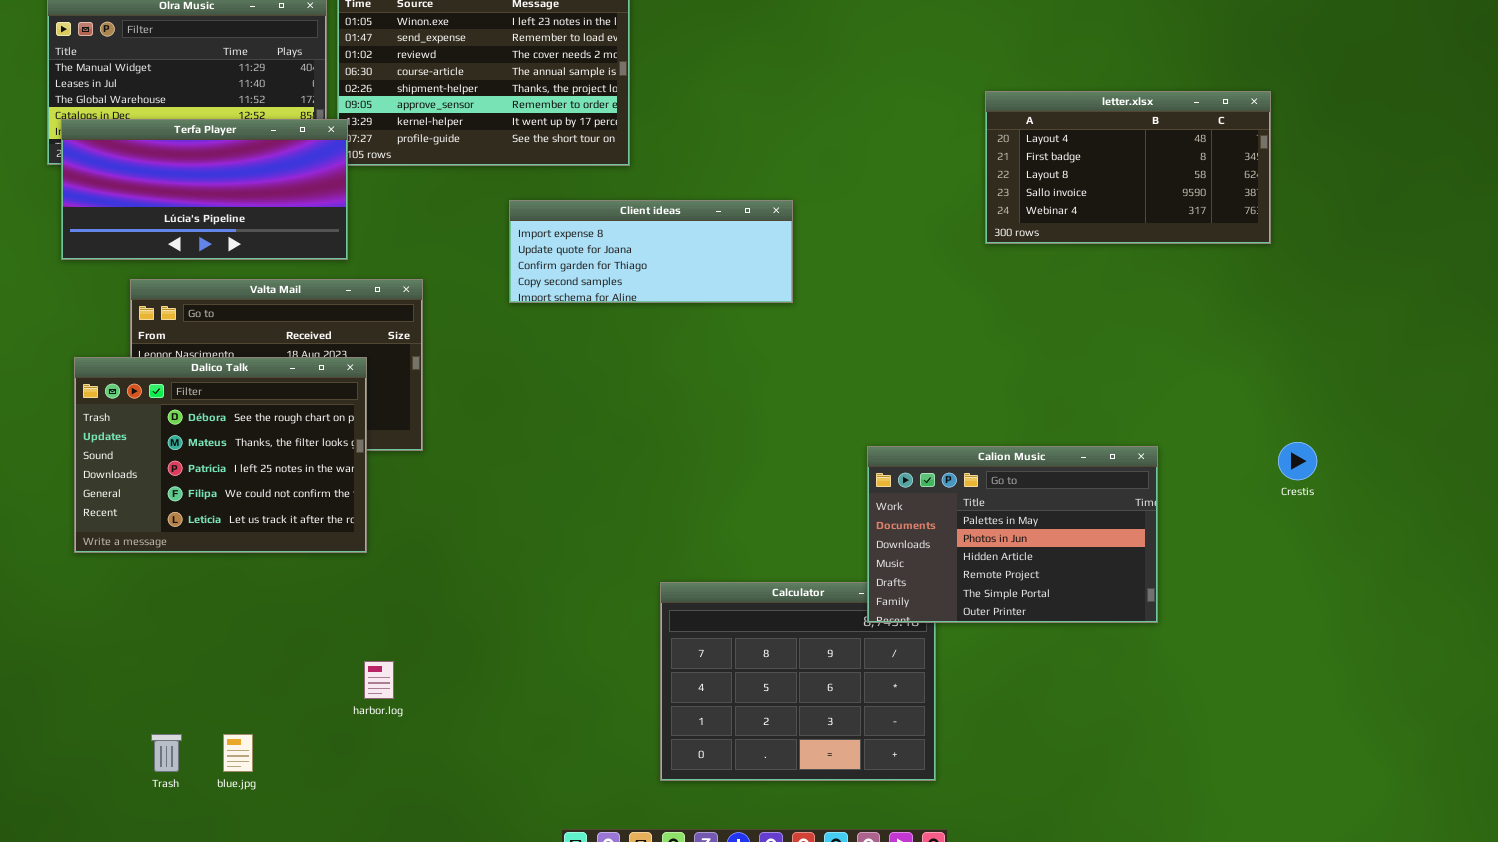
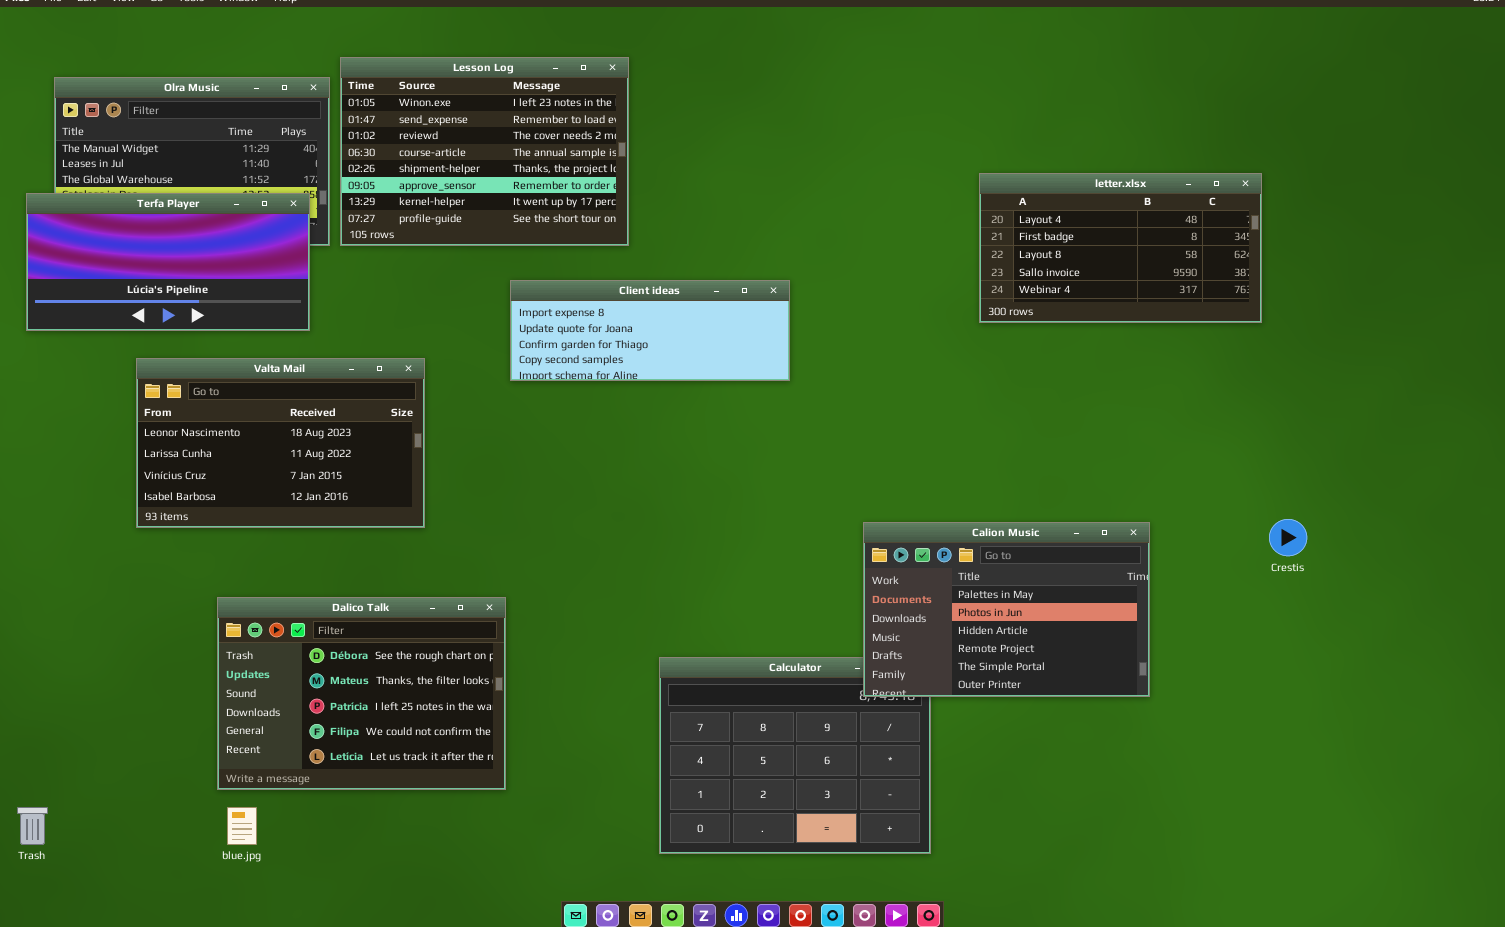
Terfa Player: [61,119,348,260] -> [26,193,310,331], moved
Dalico Talk: [74,357,367,553] -> [217,597,506,790], moved
Trash: [151,734,182,772] -> [17,807,48,845], moved

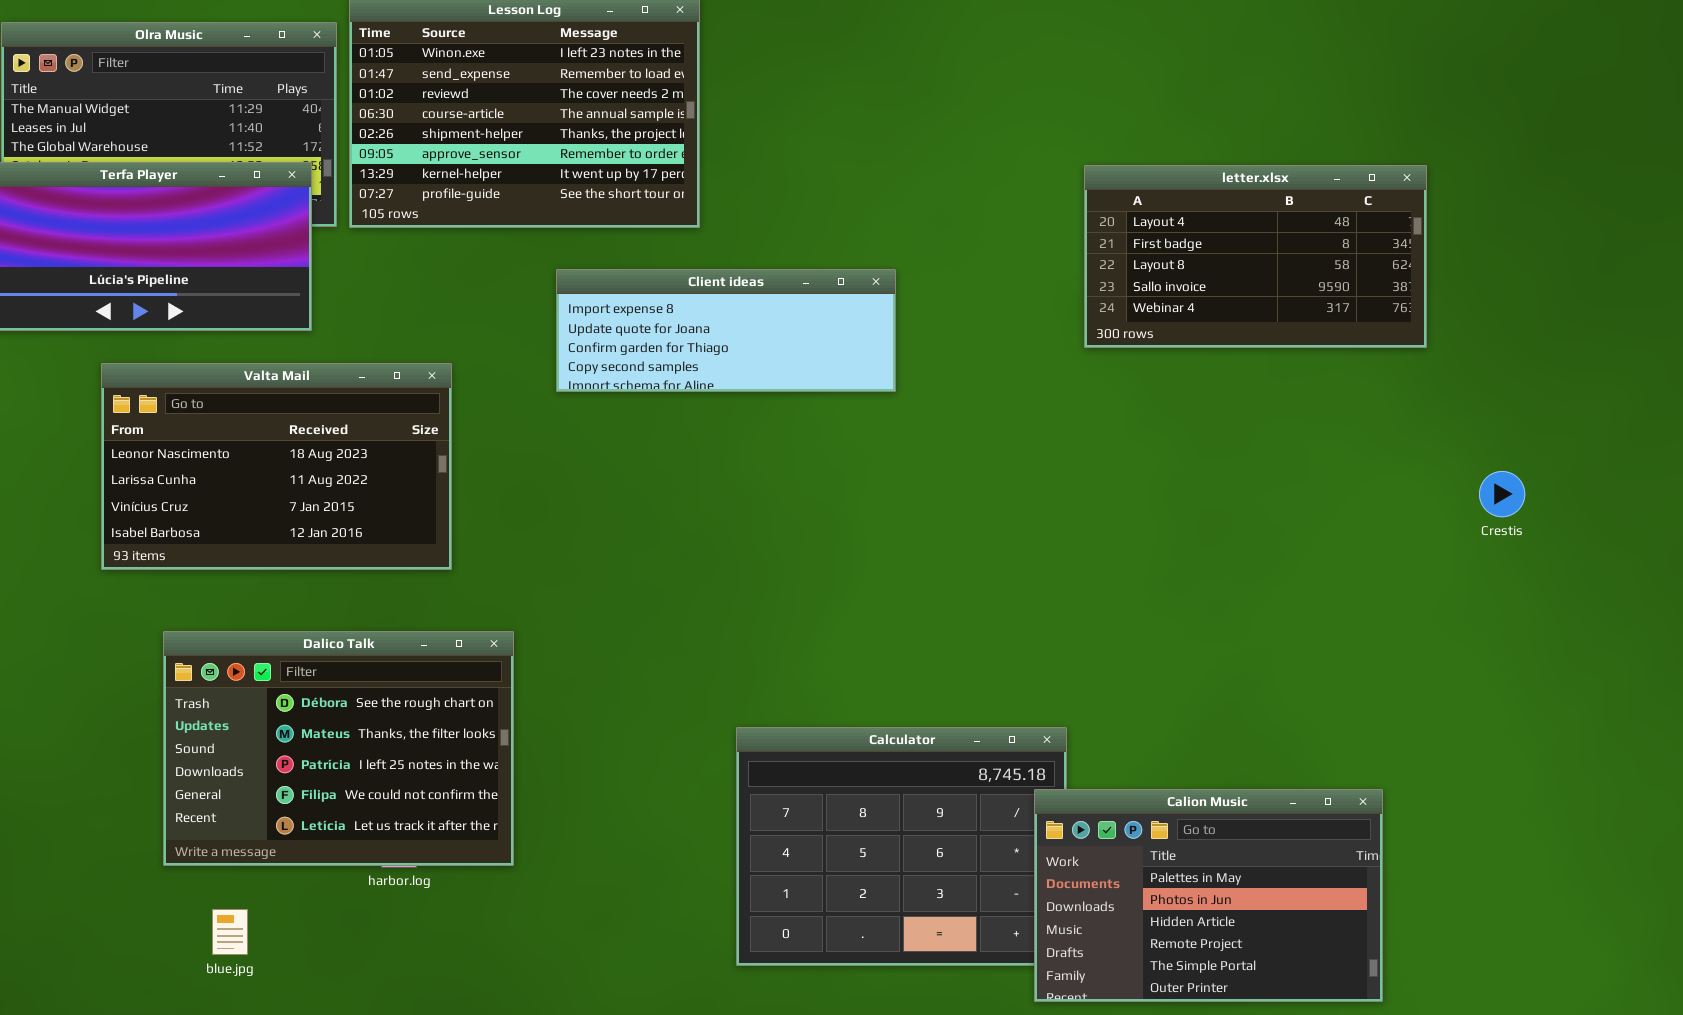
letter.xlsx: [979,173,1262,323] -> [1084,165,1427,348], moved
Crestis: [1269,519,1307,556] -> [1479,471,1525,517], moved
Calion Music: [863,522,1150,697] -> [1034,789,1383,1002], moved
Dalico Talk: [217,597,506,790] -> [163,631,514,866], moved

